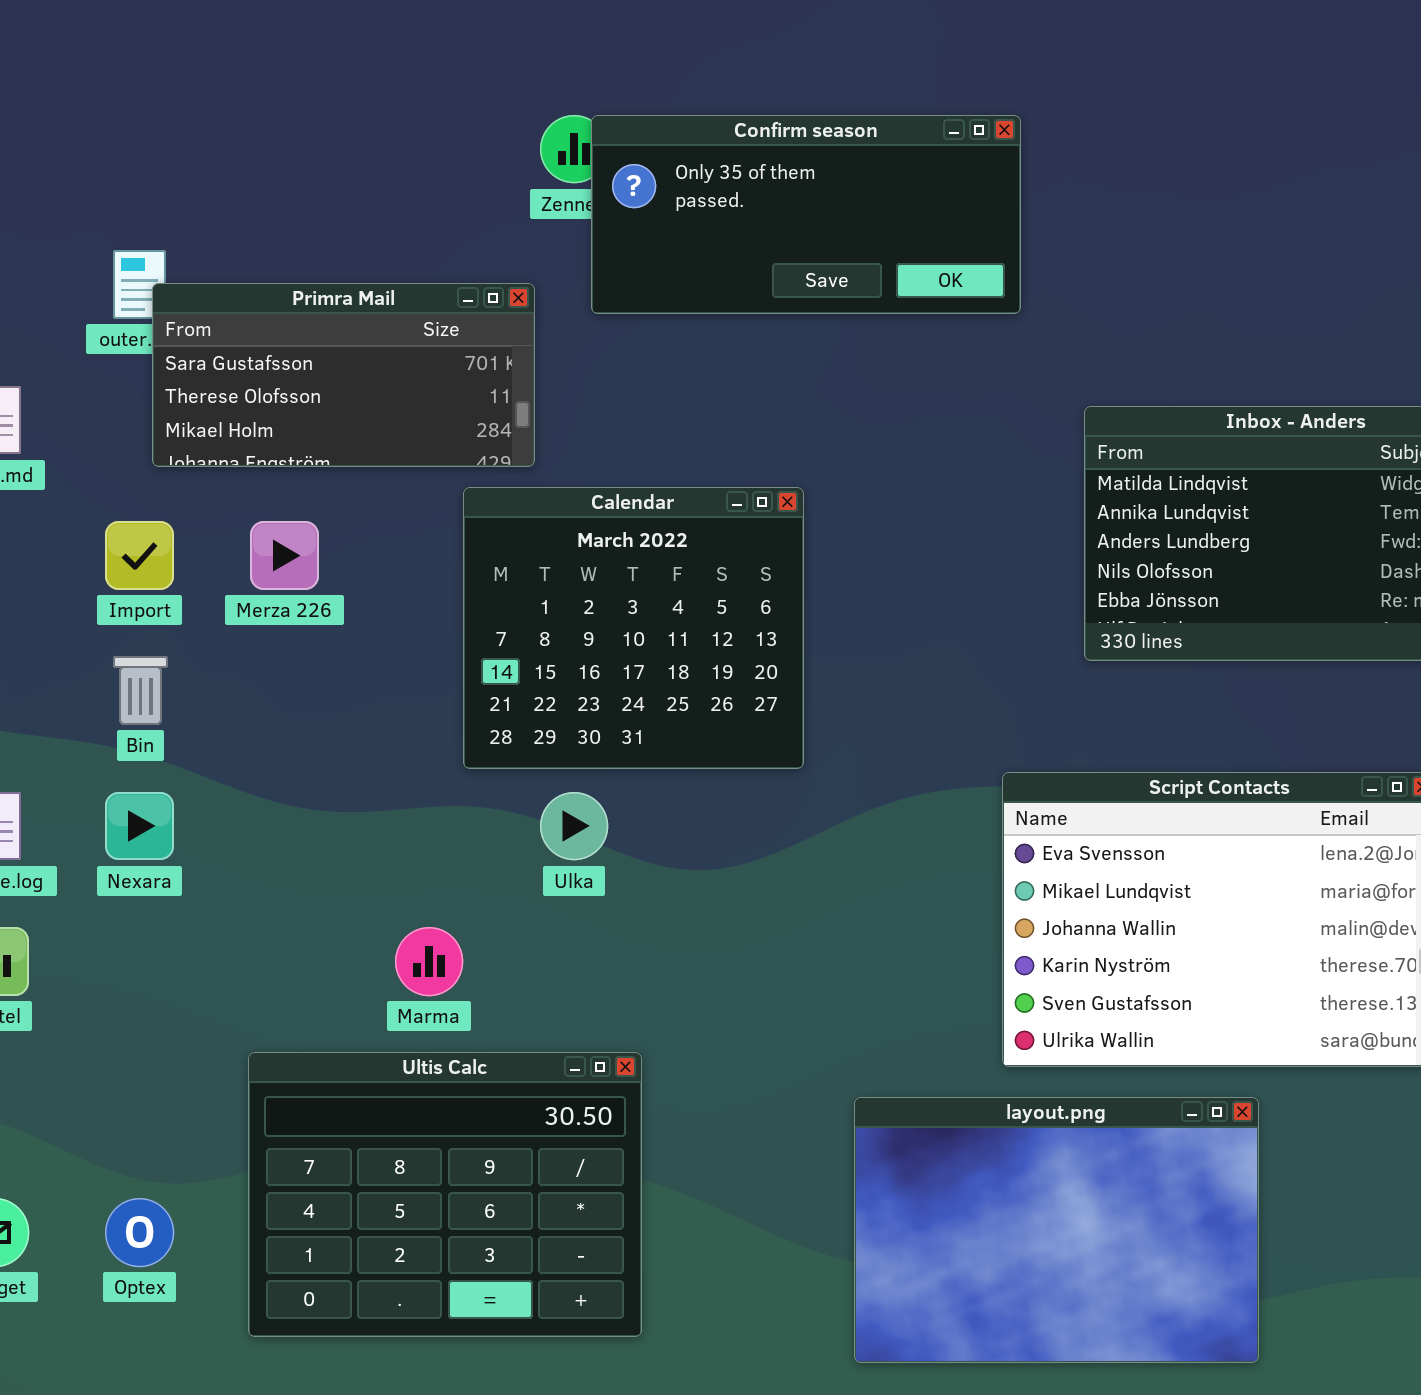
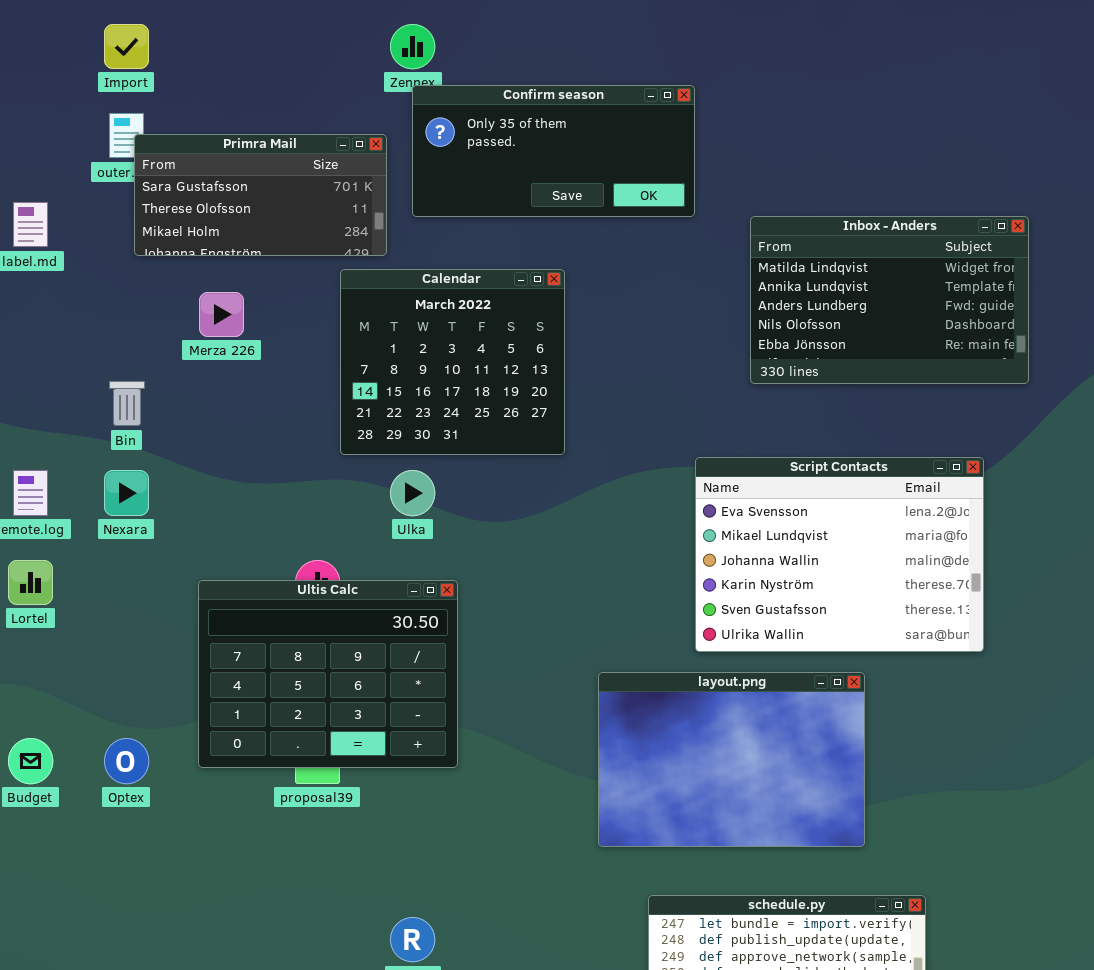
Confirm season: [591,115,1021,314] -> [412,85,695,217], moved
Import: [105,521,174,590] -> [104,24,149,69], moved
Ultis Calc: [248,1052,642,1337] -> [198,580,458,768], moved

